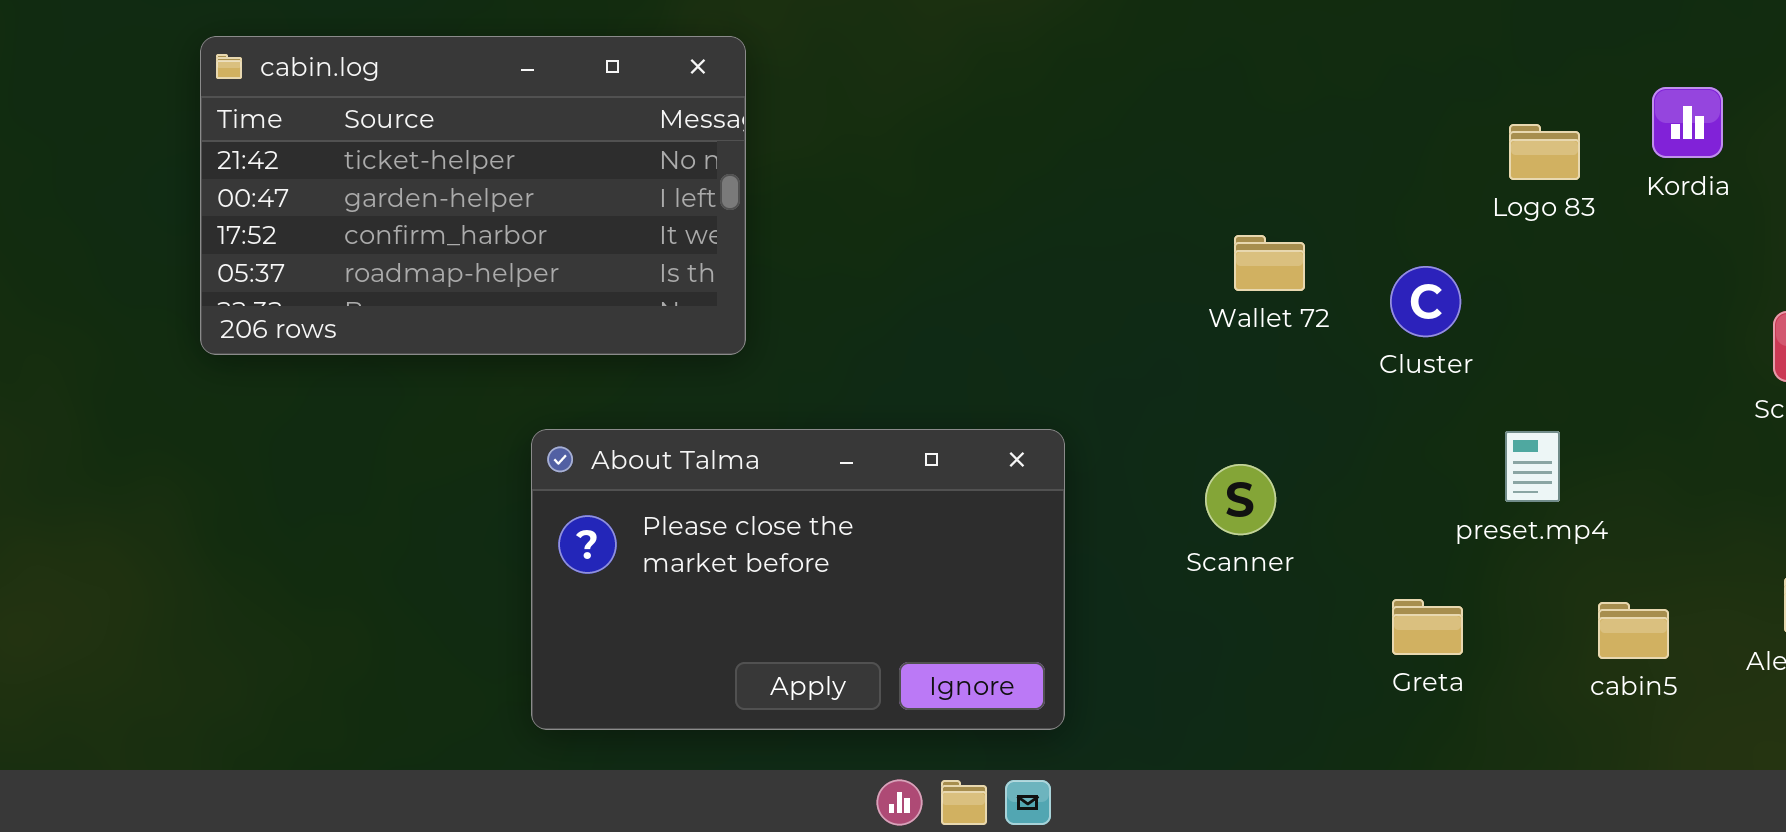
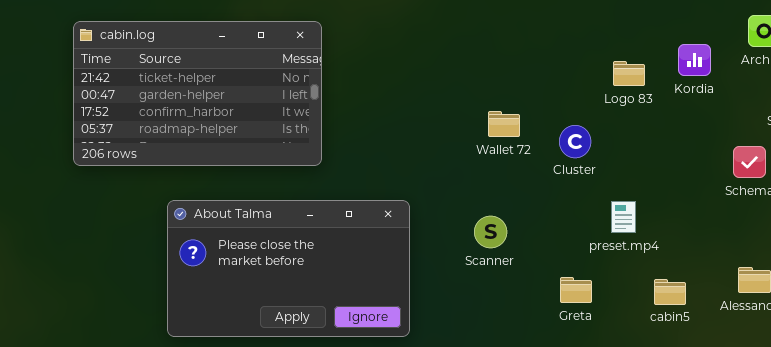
cabin.log: [200,36,746,355] -> [73,21,322,166], moved

